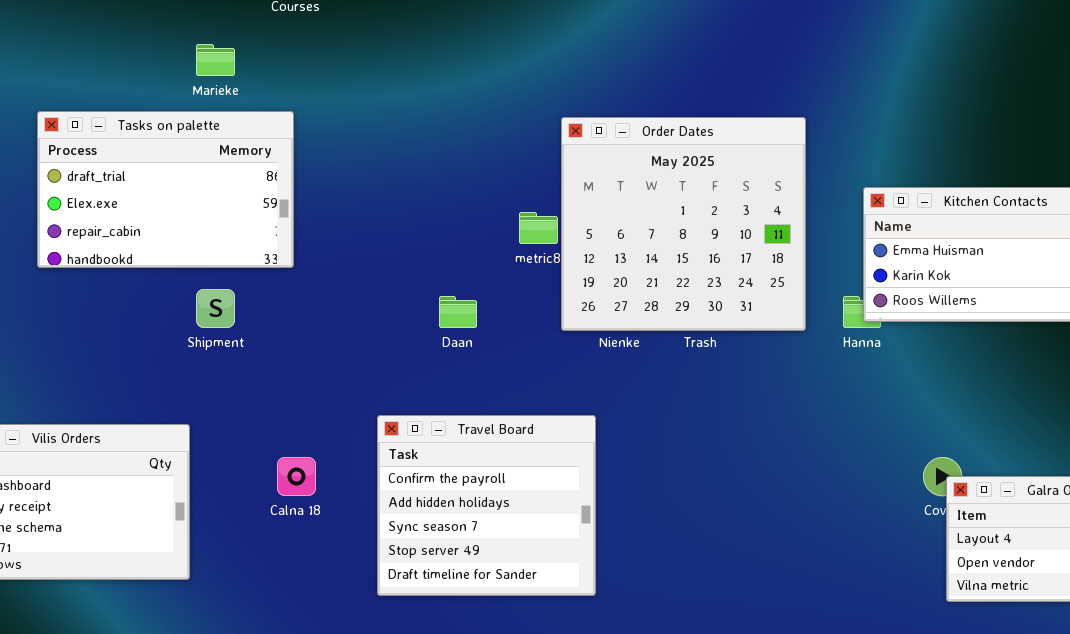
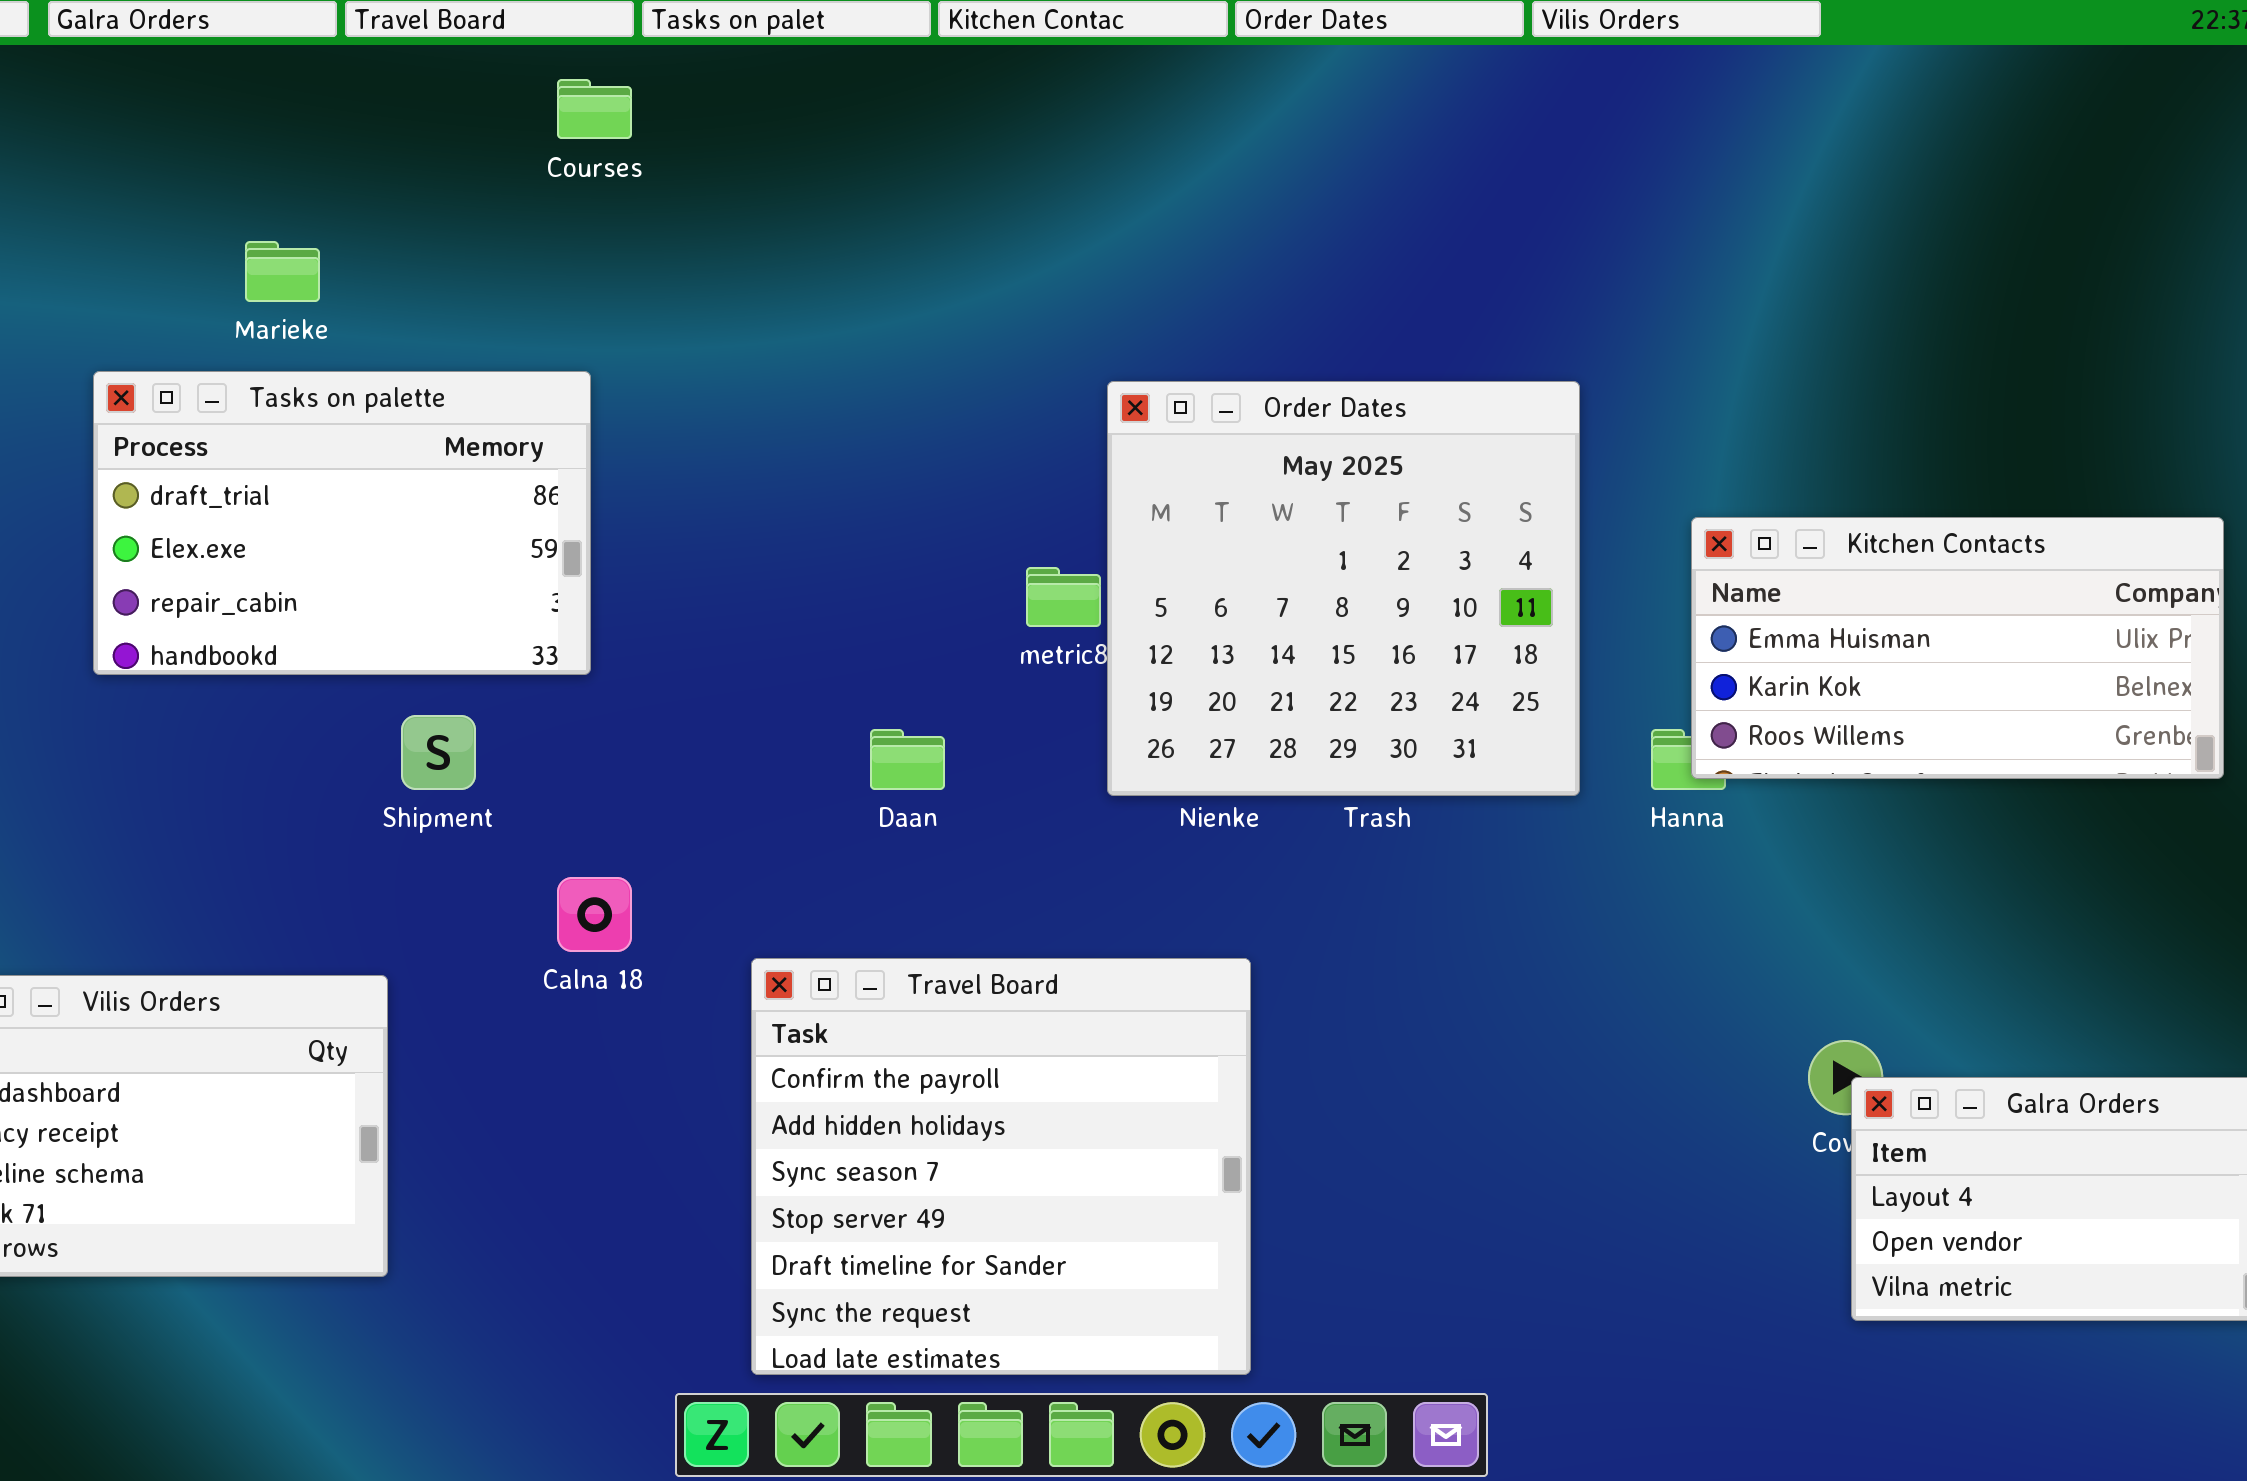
Marieke: [196,44,235,76] -> [245,241,320,302], moved
Travel Board: [377,415,596,596] -> [751,958,1251,1375], resized
Calna 18: [277,457,316,496] -> [557,877,632,952], moved

